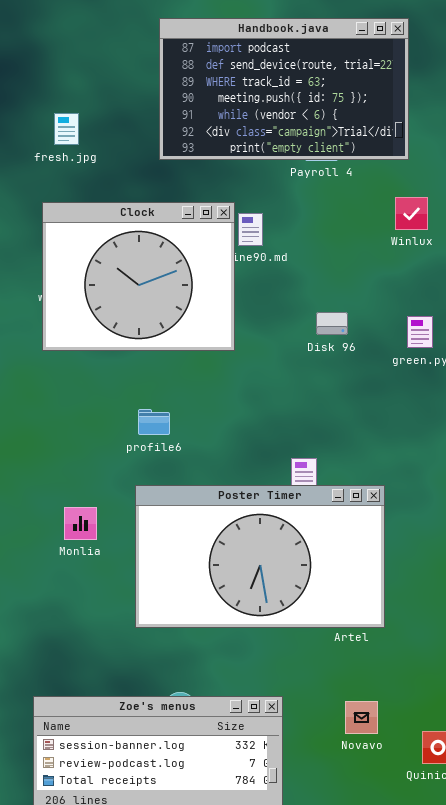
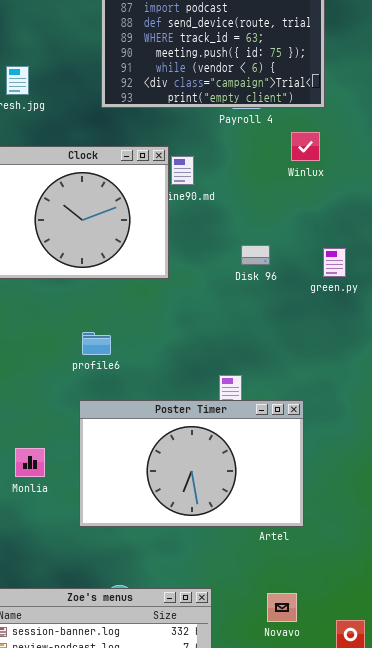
Winlux: [395,197,428,230] -> [291,132,320,161], moved
Monlia: [64,507,97,540] -> [15,448,45,477], moved

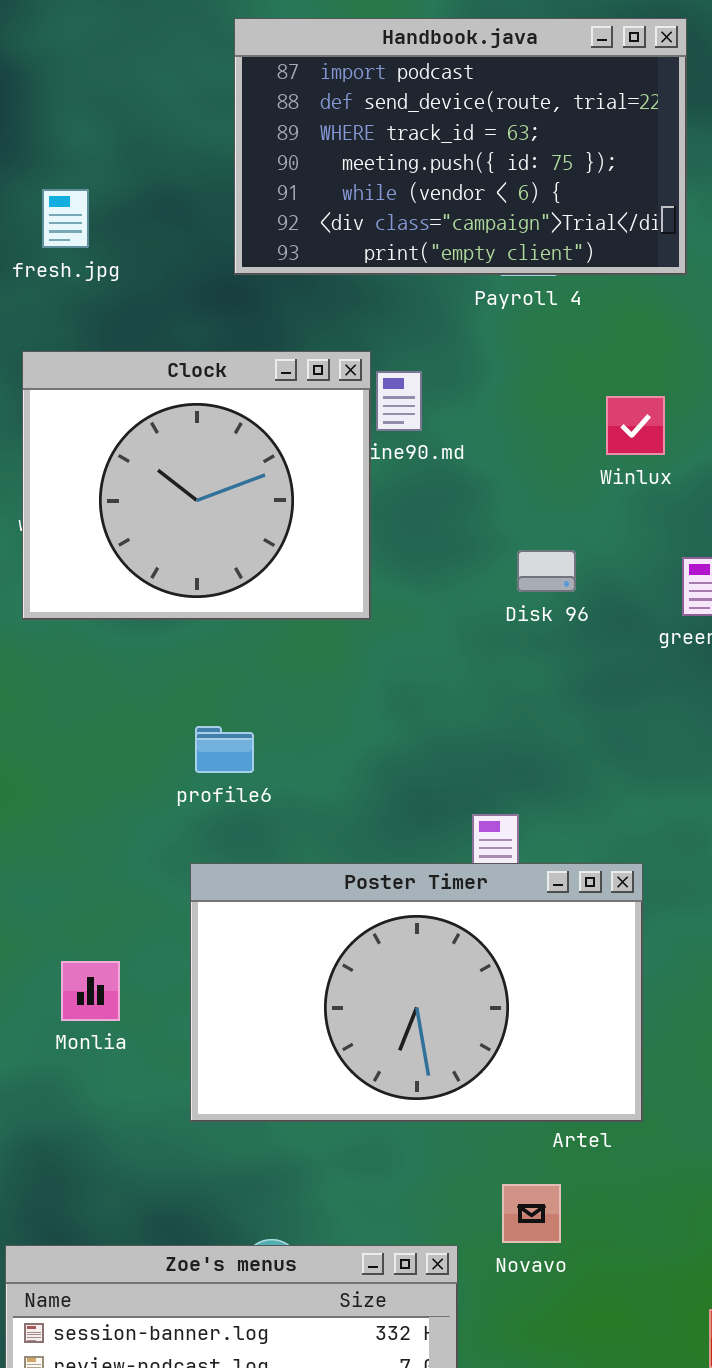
Winlux: [291,132,320,161] -> [606,396,665,455], moved
Novavo: [267,593,297,622] -> [502,1184,561,1243], moved

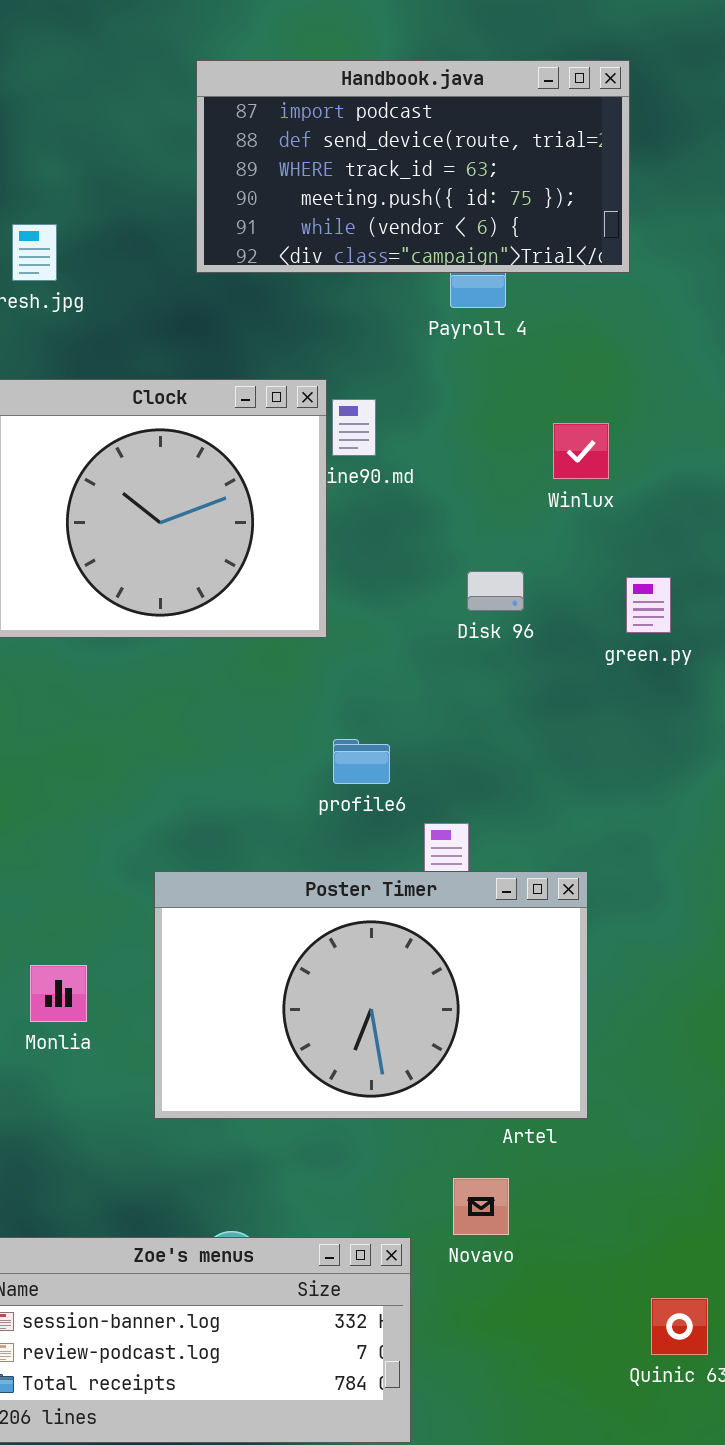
Handbook.java: [234,18,687,275] -> [196,60,630,273], resized
profile6: [195,726,254,773] -> [333,739,390,784], moved

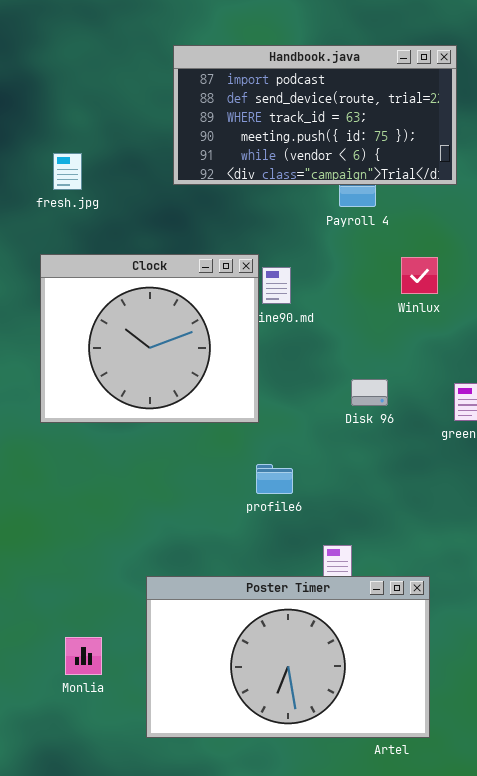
Winlux: [553,423,609,479] -> [401,257,438,294], moved
profile6: [333,739,390,784] -> [256,464,293,494], moved

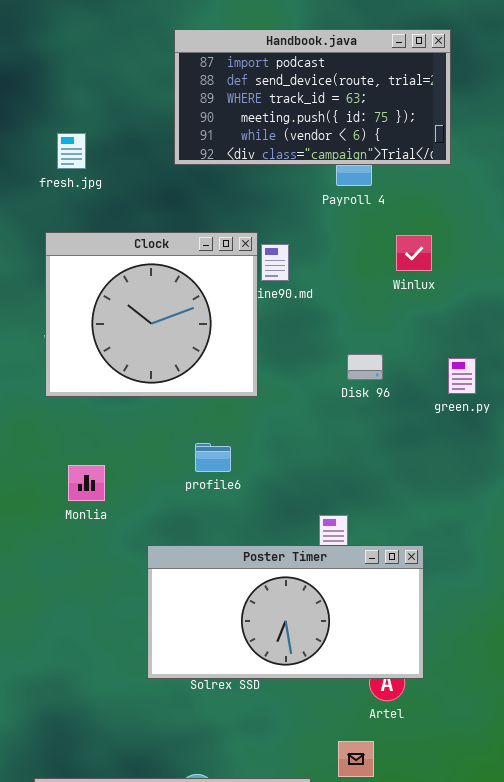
profile6: [256,464,293,494] -> [195,443,231,472], moved
Poster Timer: [146,576,430,738] -> [147,545,424,679], resized
Monlia: [65,637,102,675] -> [68,465,105,501], moved

